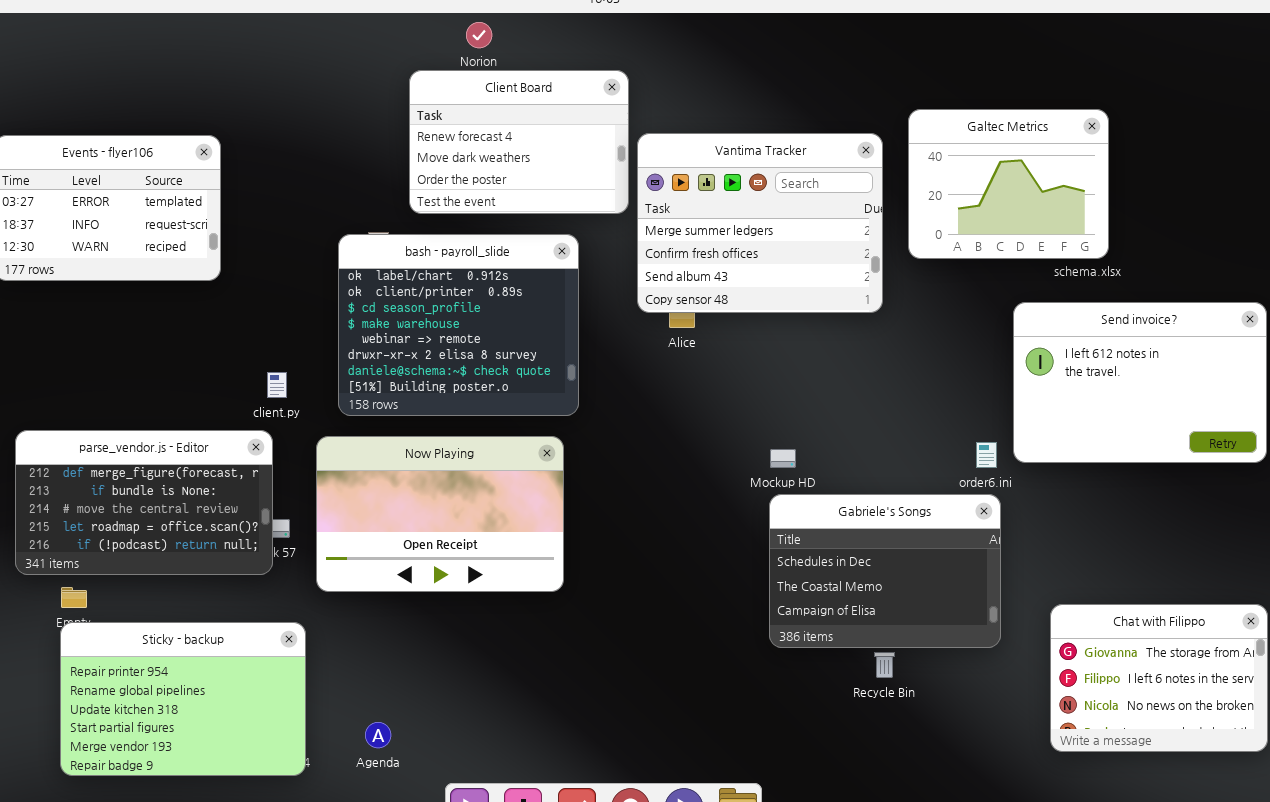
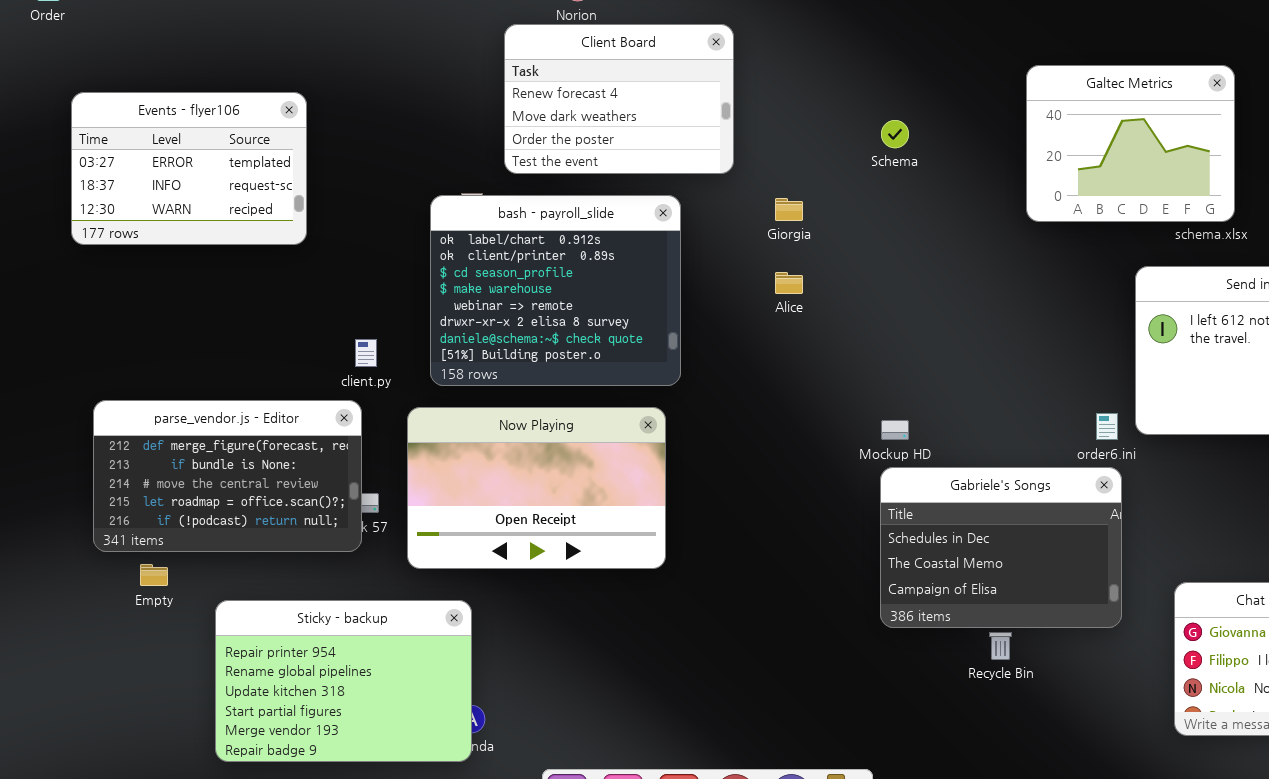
Vantima Tracker: [637,133,883,313] -> none, closed
Sticky - backup: [60,622,306,776] -> [215,600,472,762], moved

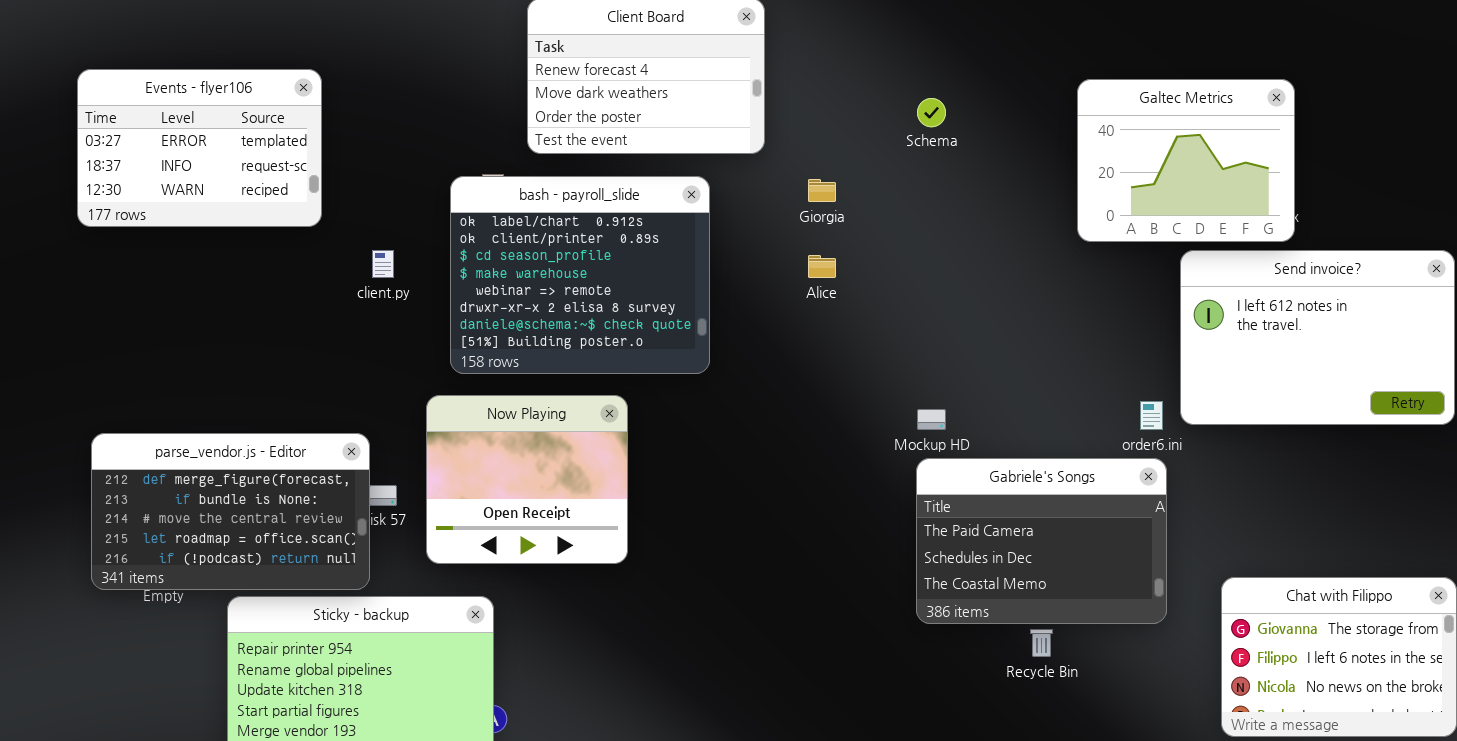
Galtec Metrics: [1026,65,1235,222] -> [1077,79,1295,242], moved
client.py: [355,339,377,367] -> [372,250,394,278], moved
parse_vendor.js - Editor: [93,400,362,552] -> [91,433,370,590], moved
Now Playing: [407,407,666,569] -> [426,395,628,564], resized
Gabriele's Songs: [880,467,1122,628] -> [916,458,1167,624], scrolled up 1 row

